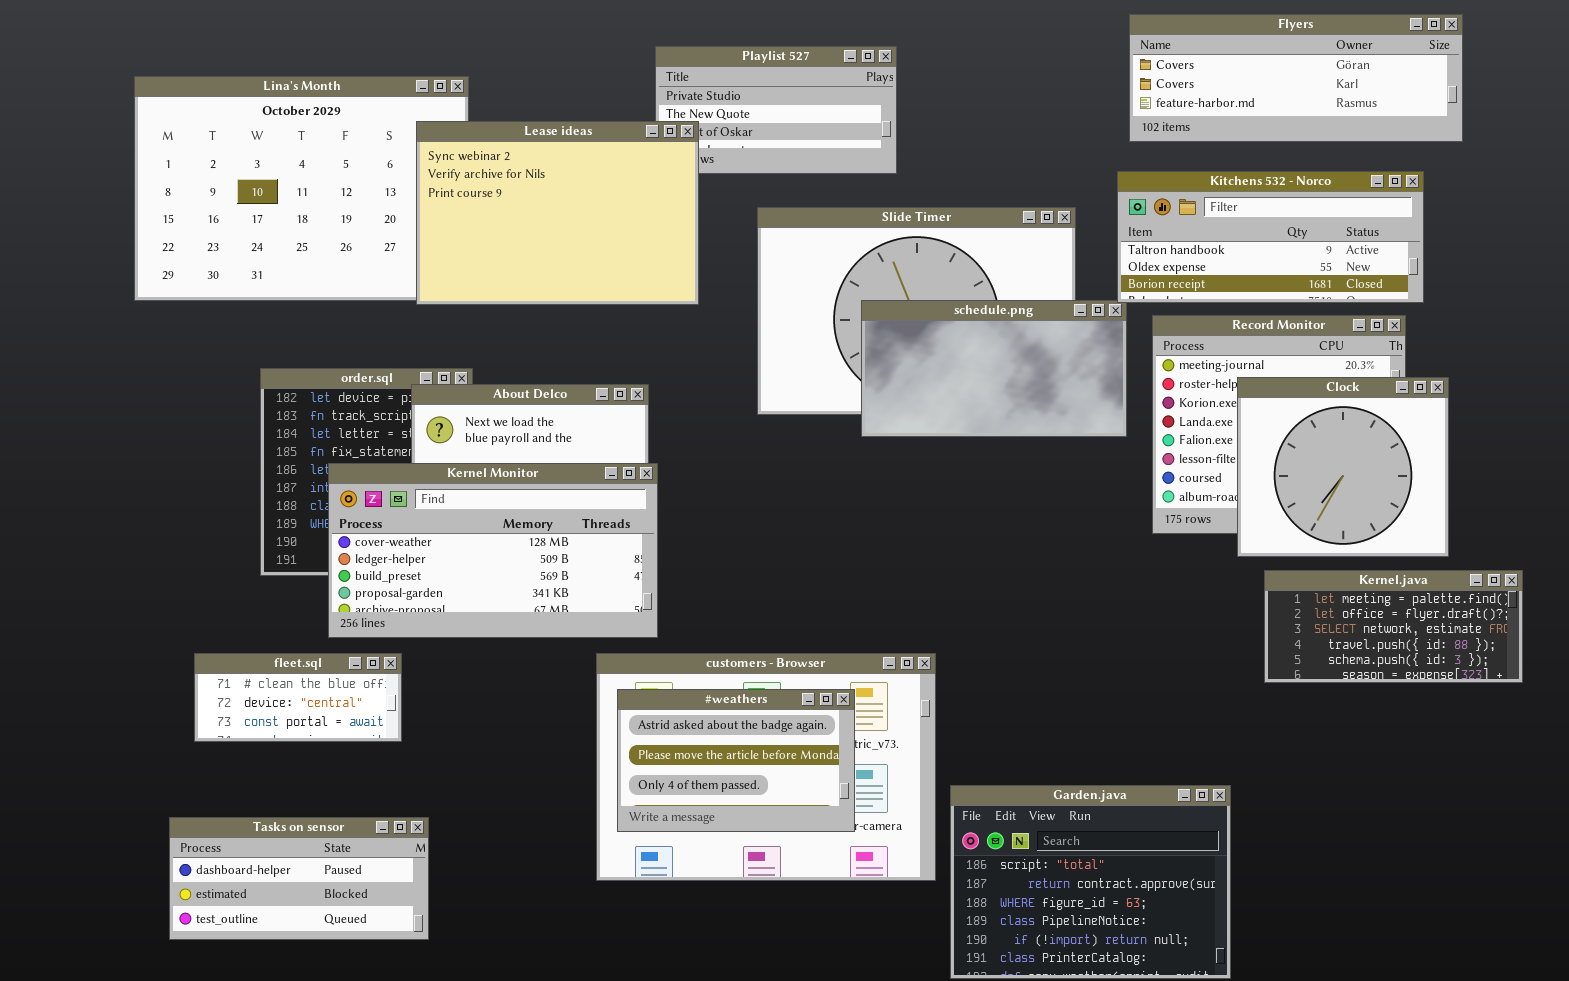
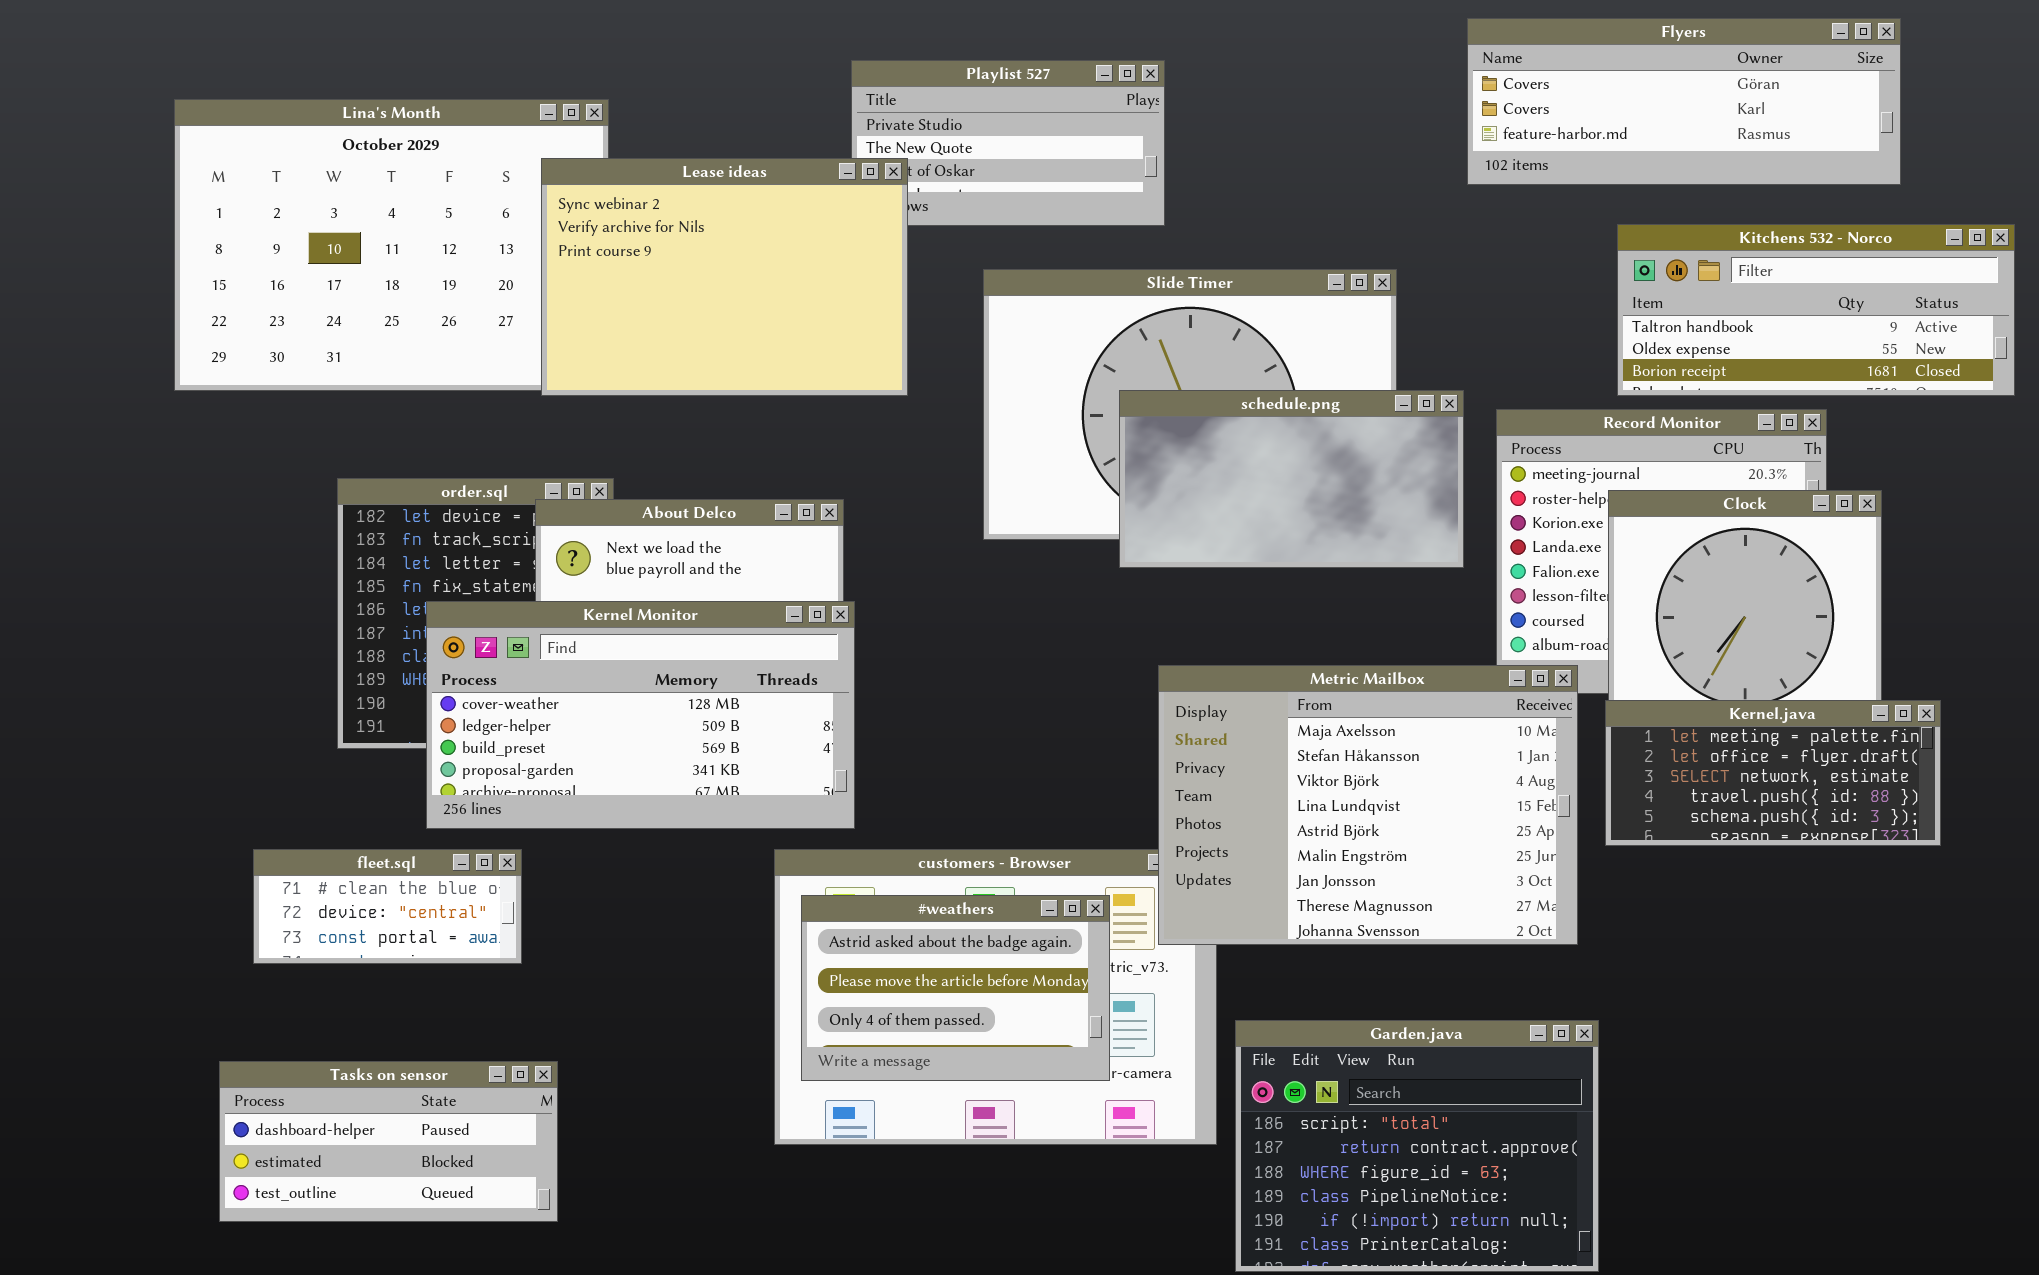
Kitchens 532 - Norco: [1117,171,1424,303] -> [1617,224,2015,396], moved
Metric Mailbox: none -> [1158,665,1578,945], opened
Kernel.java: [1264,570,1523,683] -> [1605,700,1941,846], moved

